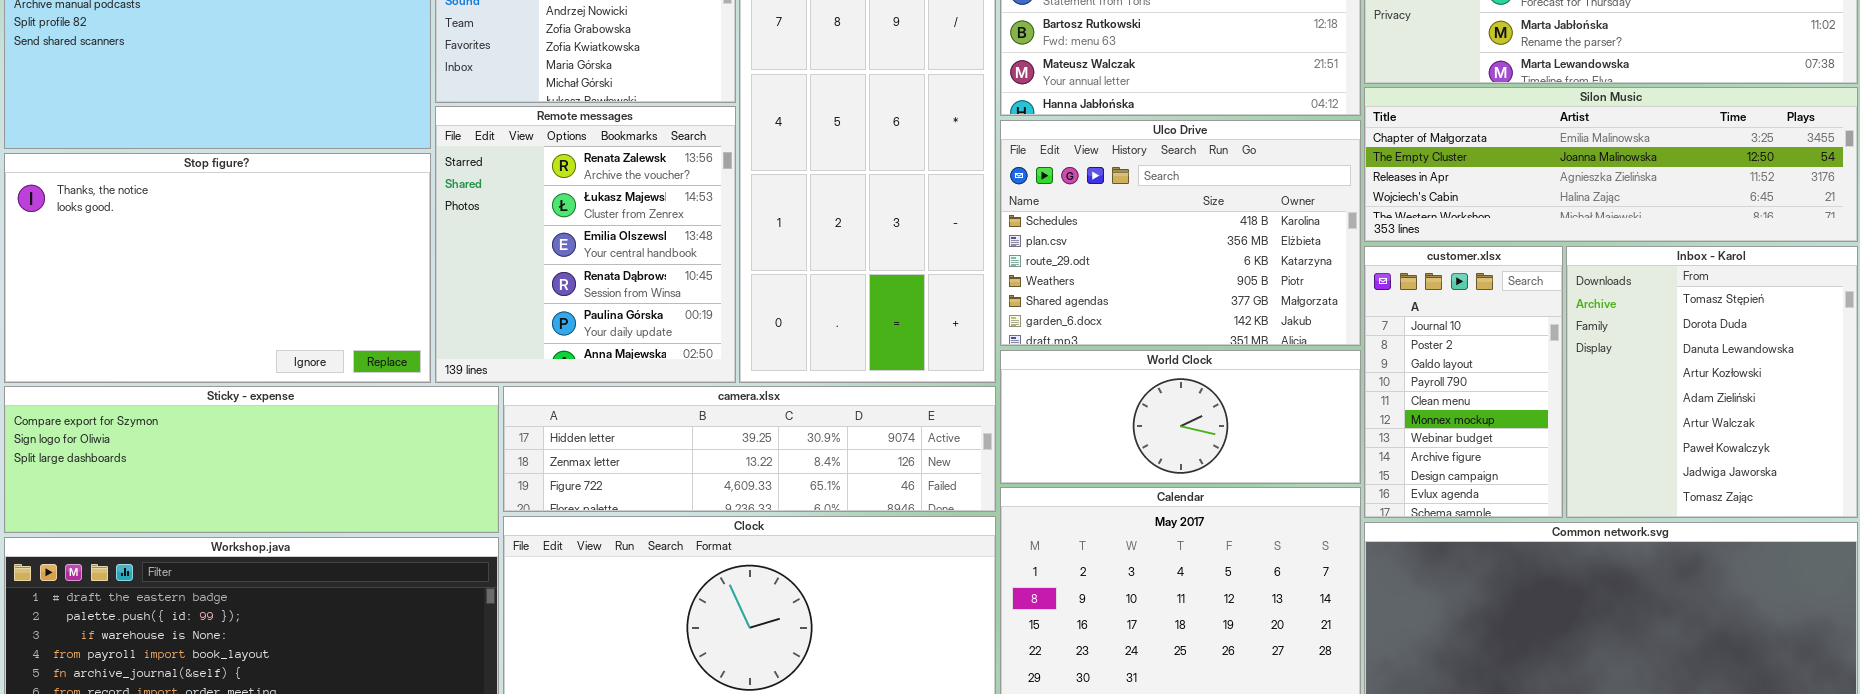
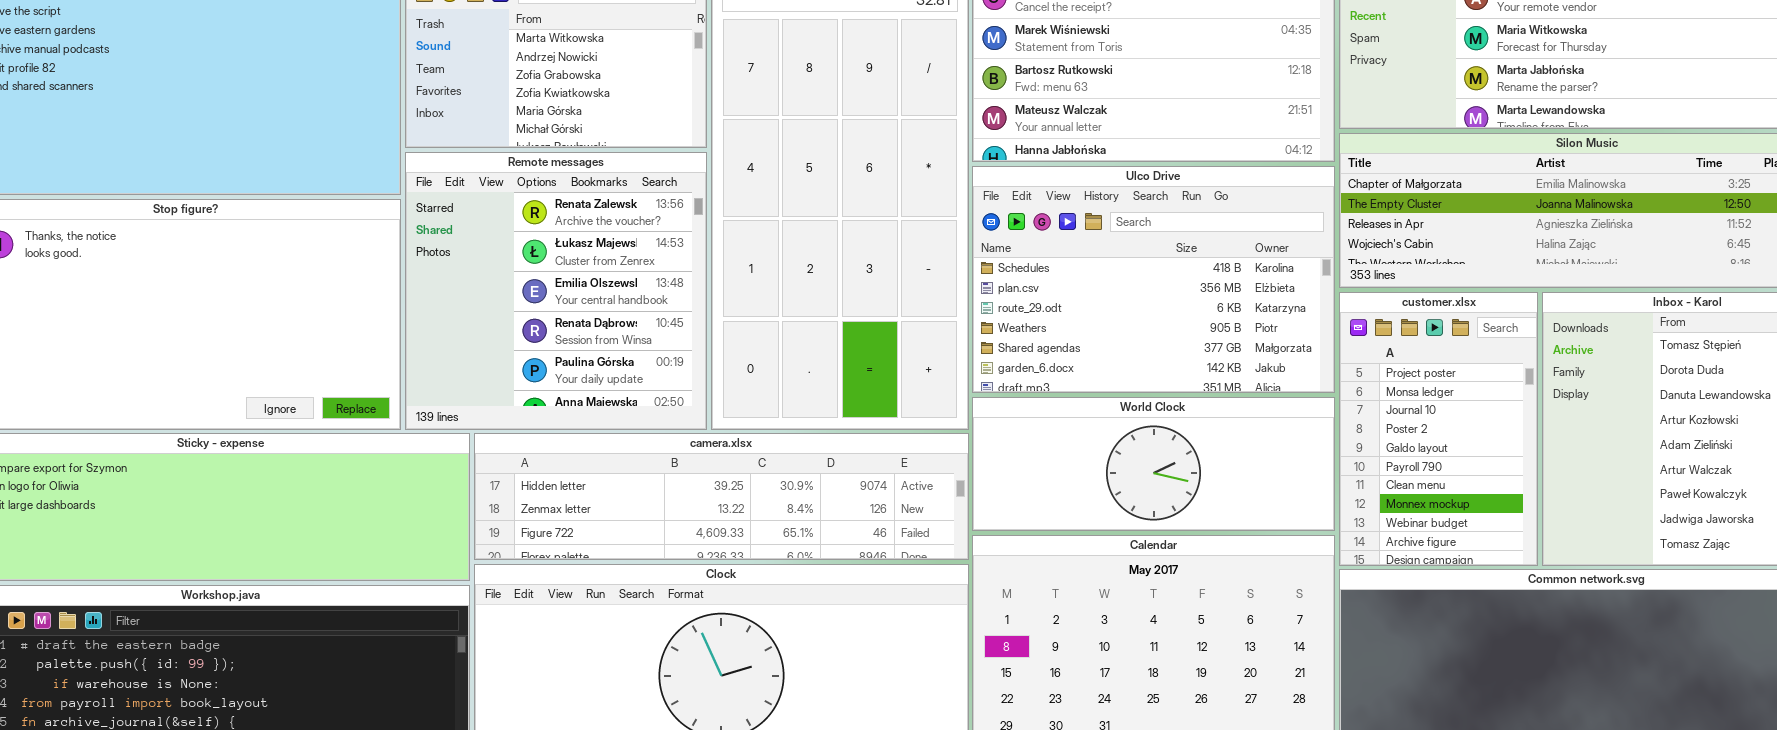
customer.xlsx: [1364,246,1563,518] -> [1339,292,1538,566], scrolled up 2 rows

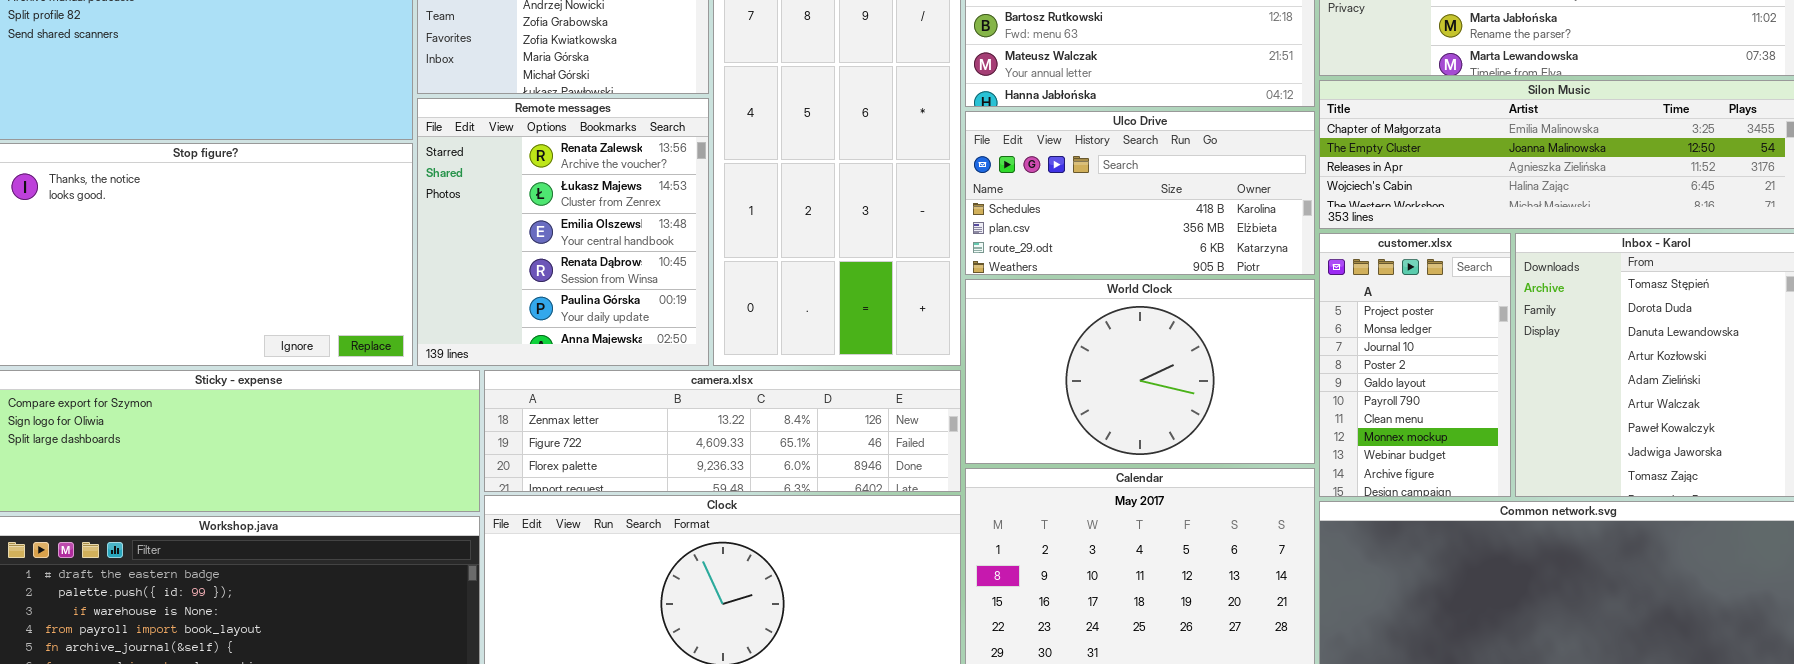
Ulco Drive: [972,166,1335,393] -> [965,111,1315,275], resized
World Clock: [972,397,1335,531] -> [965,279,1315,464], resized
camera.xlsx: [474,433,969,560] -> [484,370,961,492], scrolled down 1 row

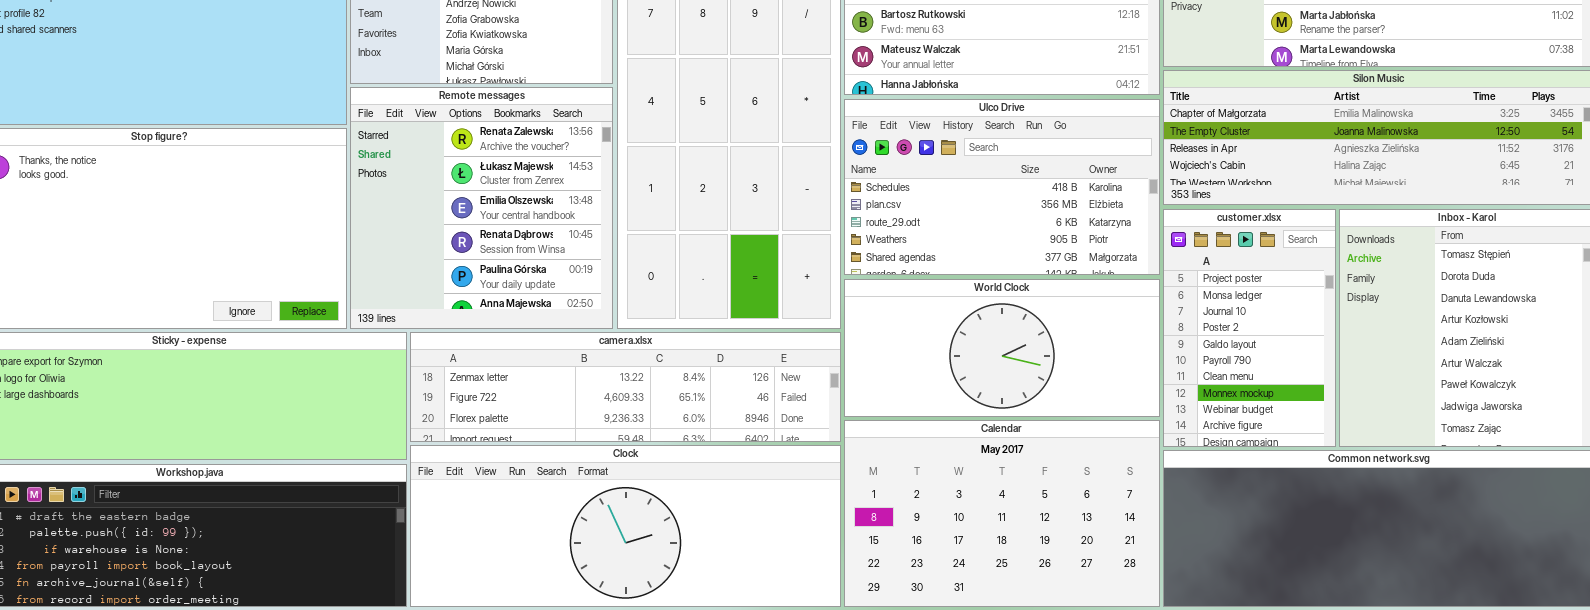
Ulco Drive: [965,111,1315,275] -> [844,99,1160,275], resized
World Clock: [965,279,1315,464] -> [844,279,1160,417], resized

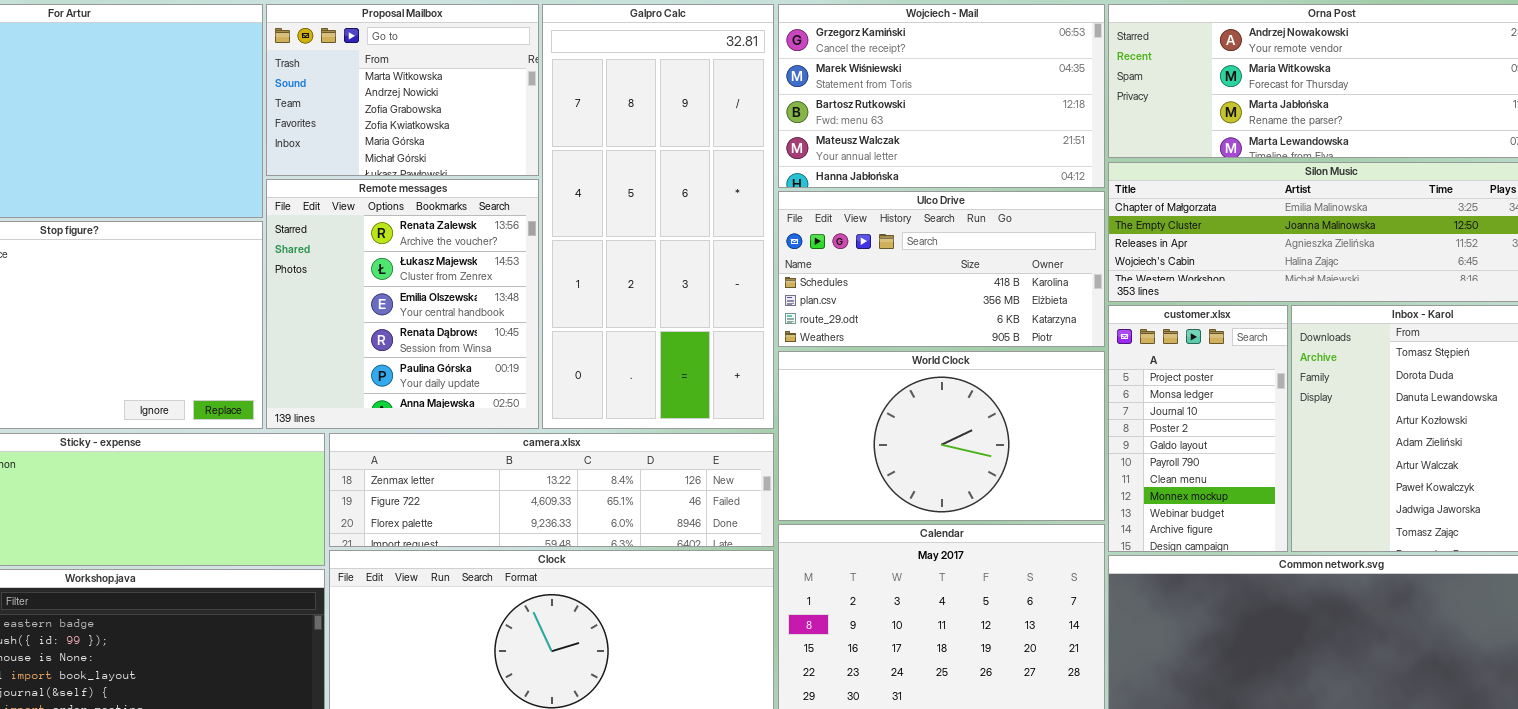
Ulco Drive: [844,99,1160,275] -> [778,191,1105,347], resized
World Clock: [844,279,1160,417] -> [778,351,1105,521], resized

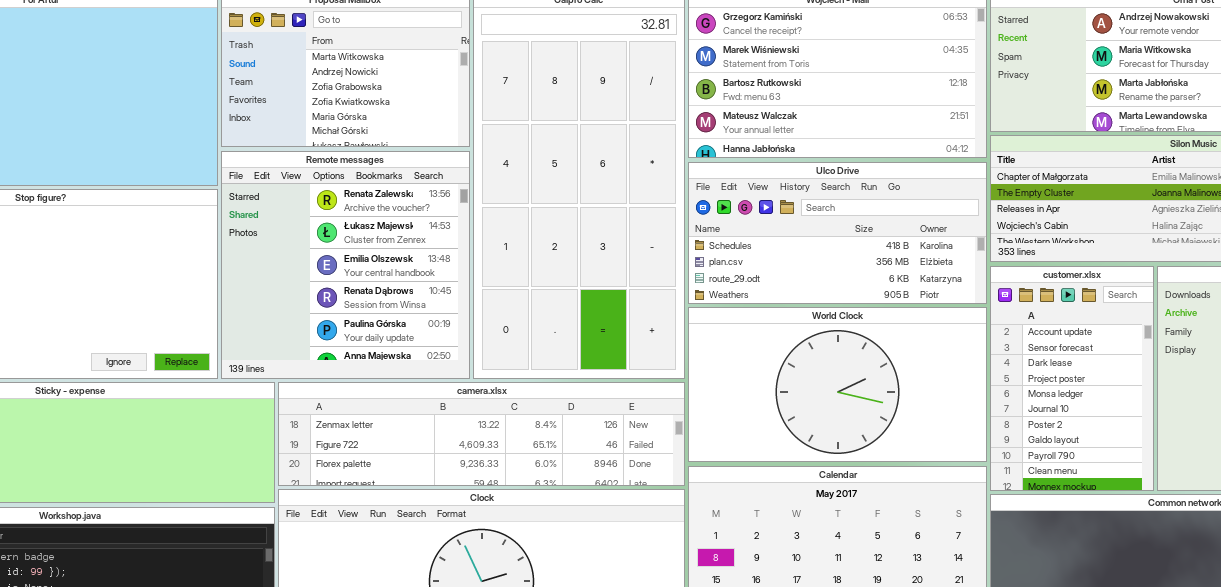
customer.xlsx: [1108,305,1288,552] -> [990,266,1154,491], scrolled up 3 rows

